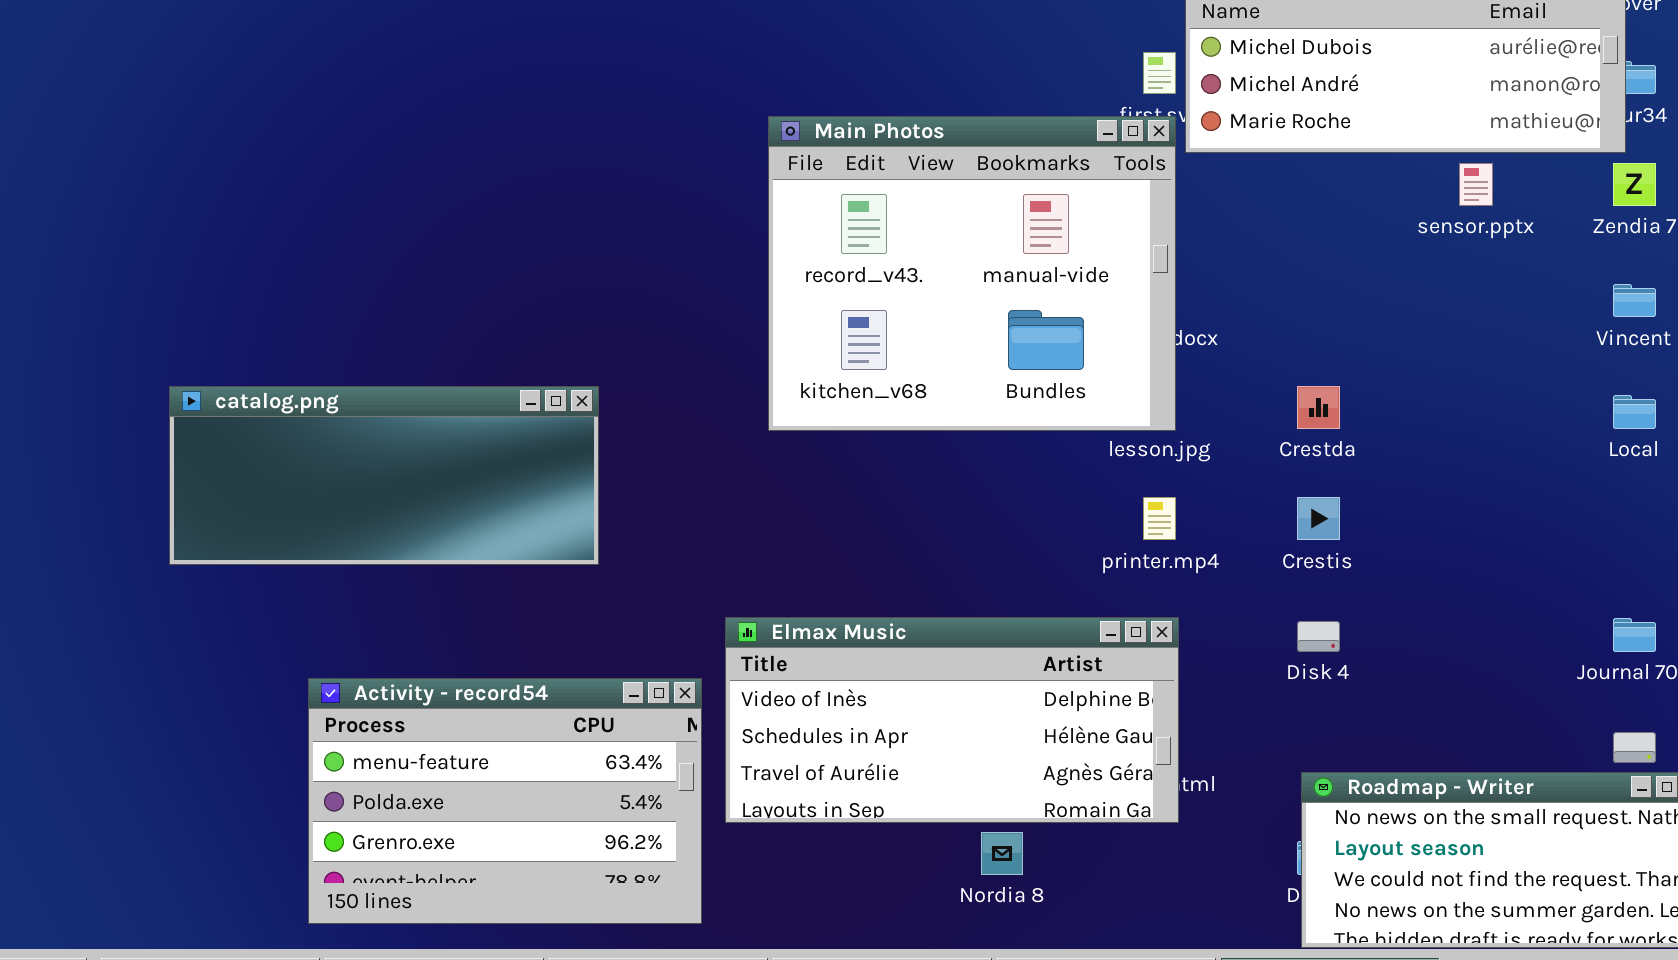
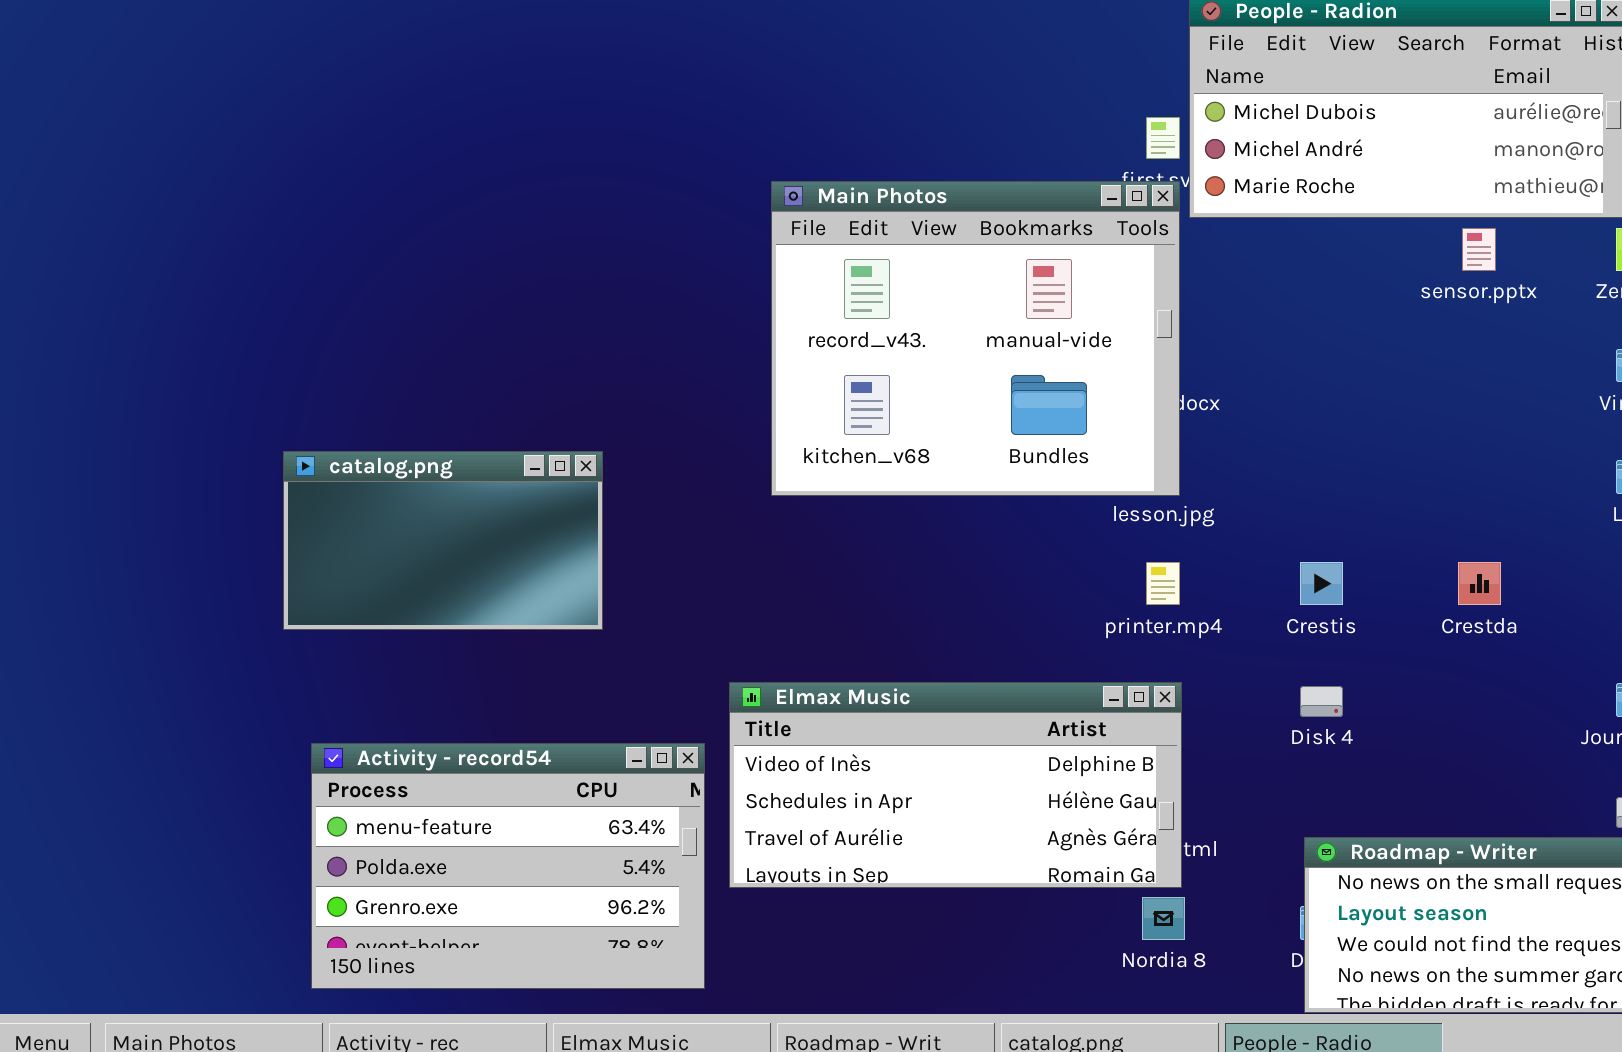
catalog.png: [169,386,599,565] -> [283,451,603,630], resized
Crestda: [1297,386,1340,429] -> [1458,562,1501,605], moved
Nordia 8: [981,832,1023,875] -> [1142,897,1185,940], moved

